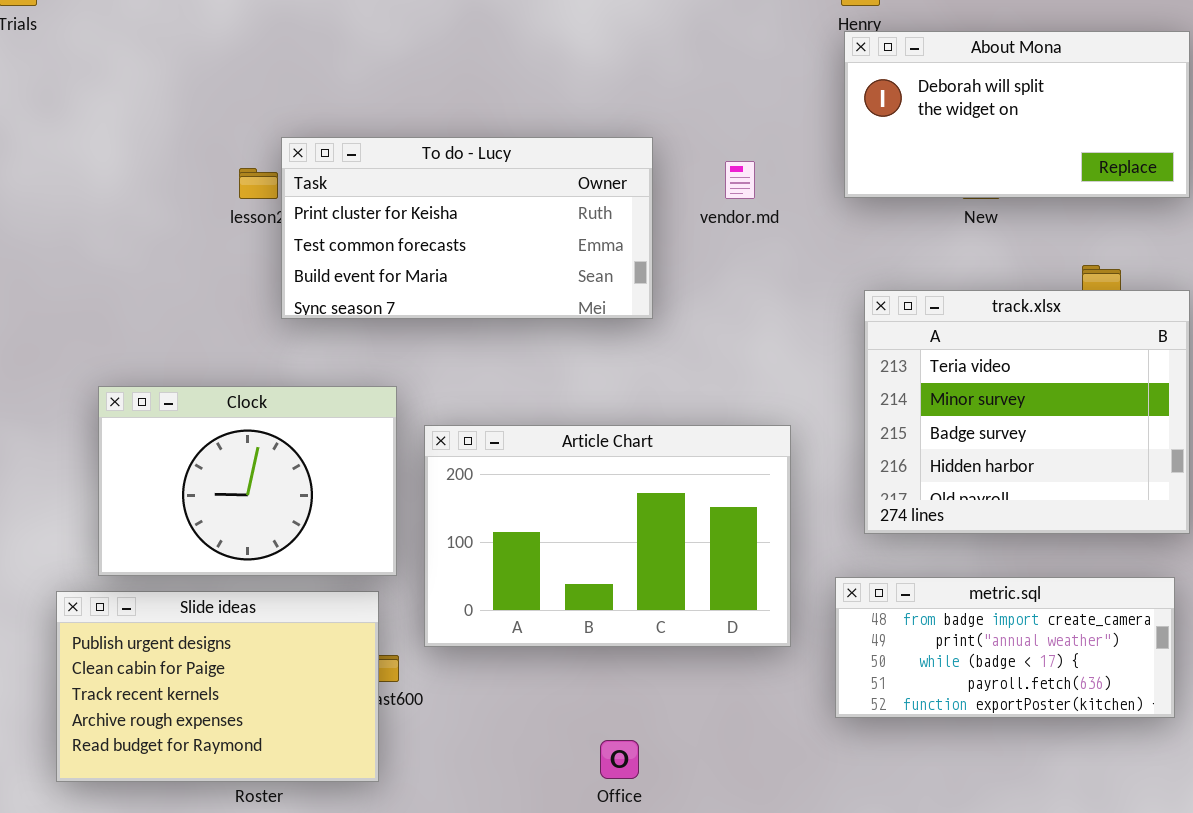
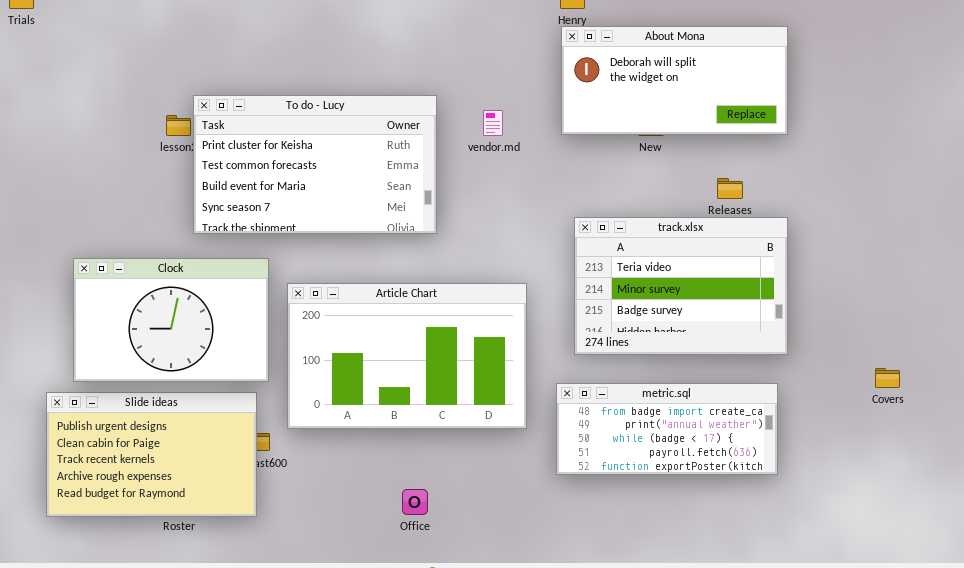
To do - Lucy: [281,137,653,319] -> [193,95,437,234], resized
track.xlsx: [864,290,1190,534] -> [574,217,788,355], resized

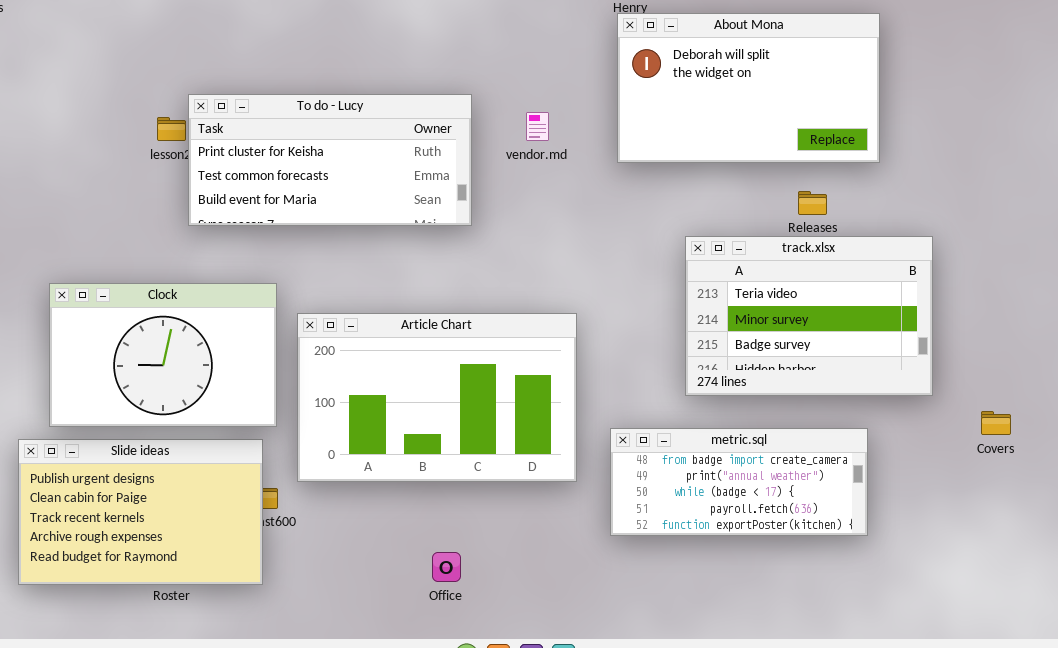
About Mona: [561,26,788,135] -> [617,13,880,163], resized
To do - Lucy: [193,95,437,234] -> [188,94,472,226], resized
track.xlsx: [574,217,788,355] -> [685,236,933,396], moved

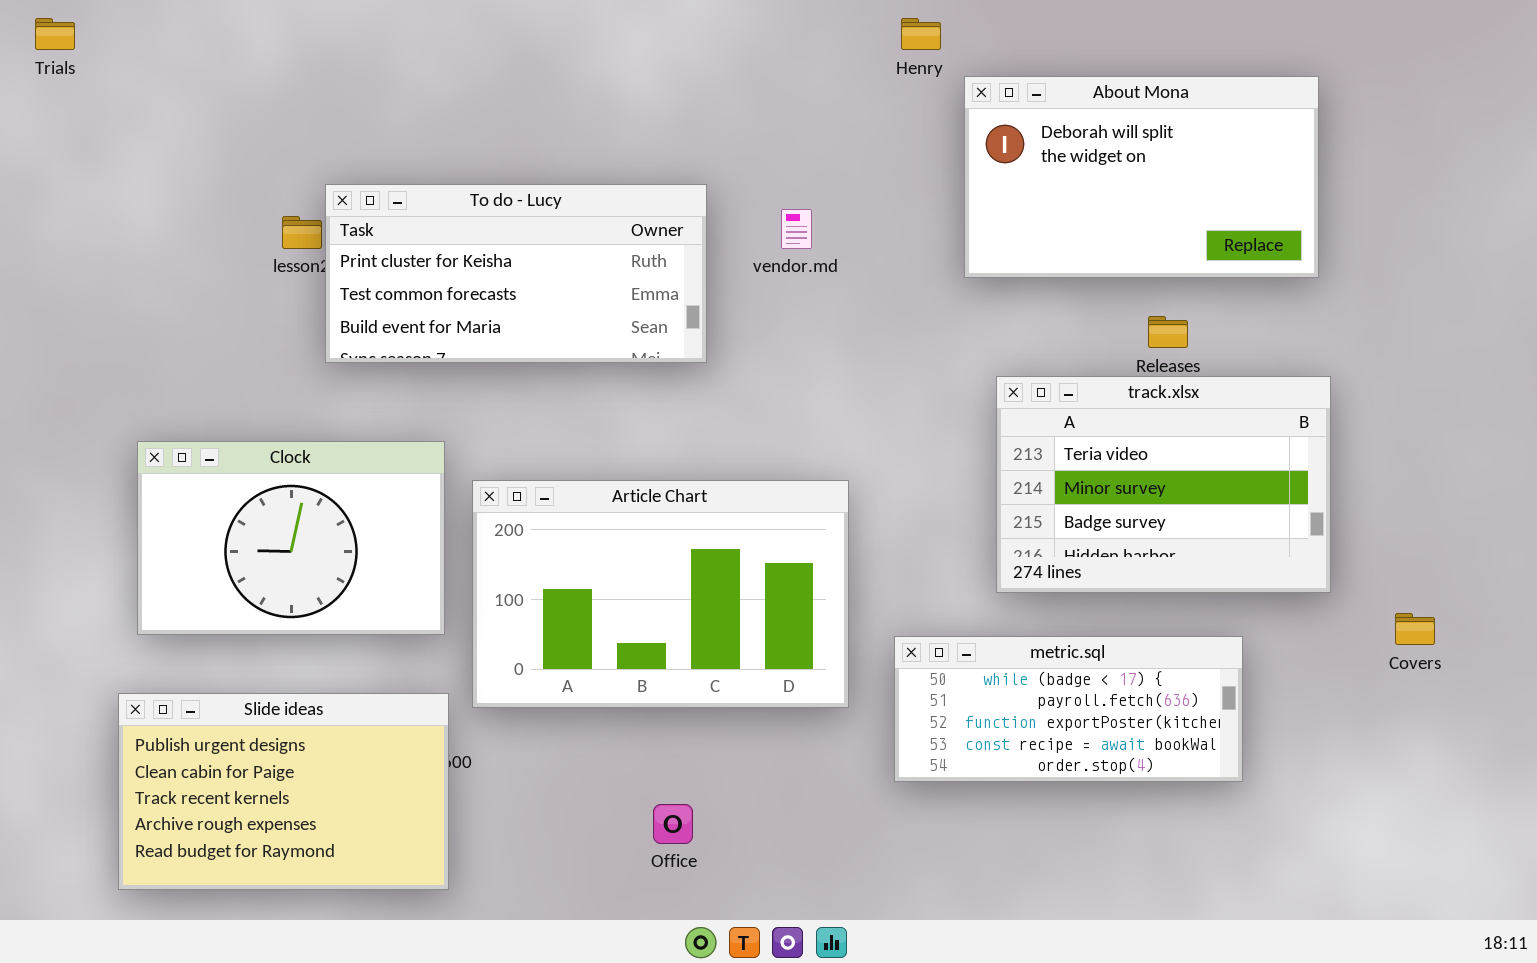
About Mona: [617,13,880,163] -> [964,76,1319,278], moved
metric.sql: [610,428,868,536] -> [894,636,1243,782], scrolled down 2 rows
Slide ideas: [18,439,263,585] -> [118,693,449,890], moved

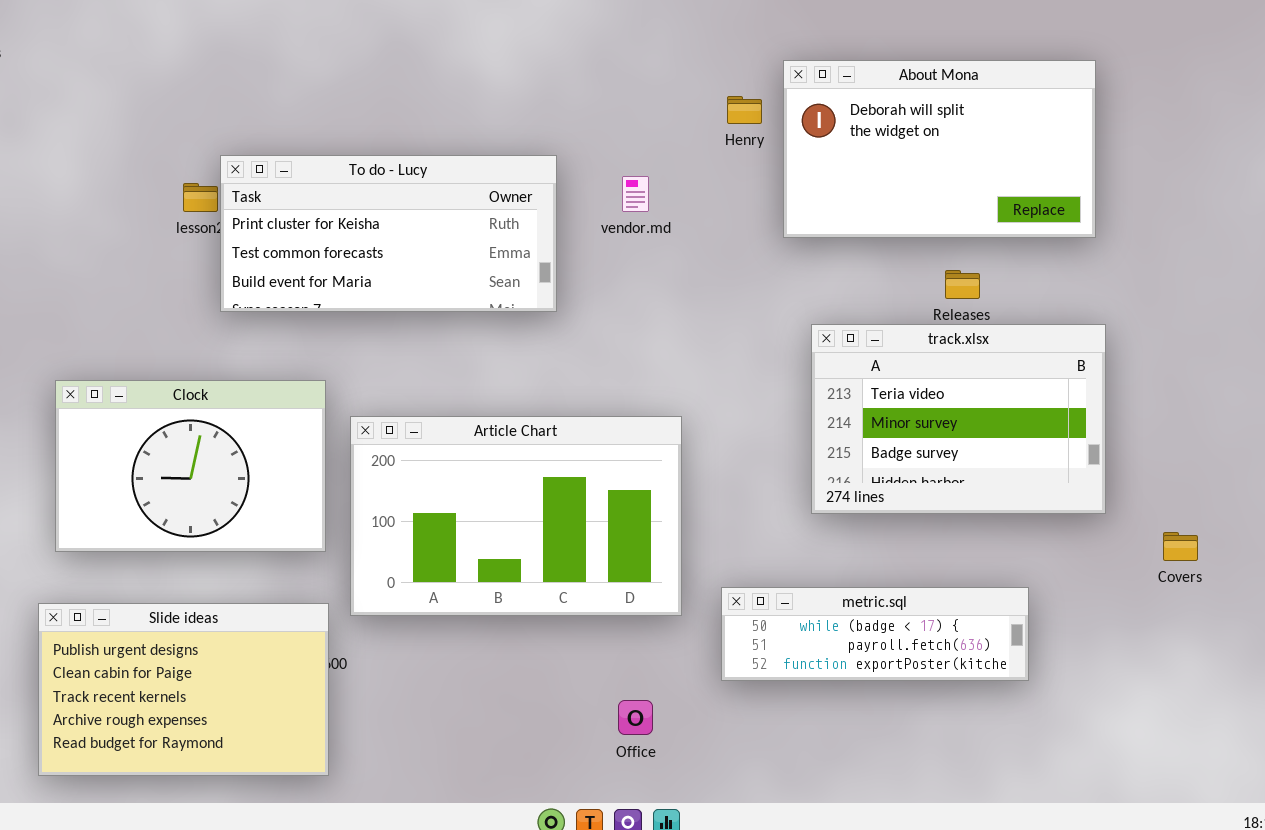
Henry: [901,18,941,50] -> [727,96,762,124], moved
metric.sql: [894,636,1243,782] -> [721,587,1029,681], resized
Office: [653,804,693,844] -> [618,700,653,735], moved

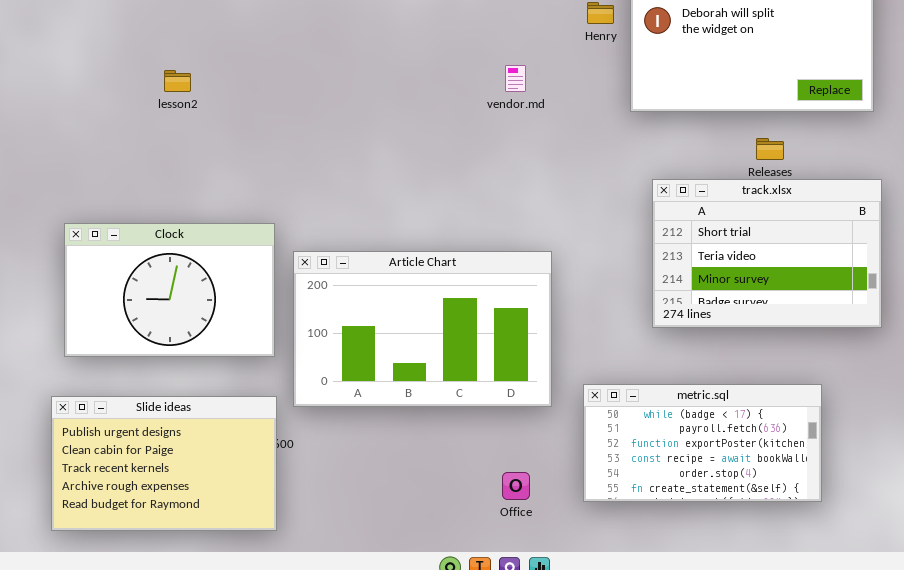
To do - Lucy: [220,155,557,312] -> none, closed
track.xlsx: [811,324,1106,514] -> [652,179,882,328], scrolled up 1 row
metric.sql: [721,587,1029,681] -> [583,384,822,502], resized

